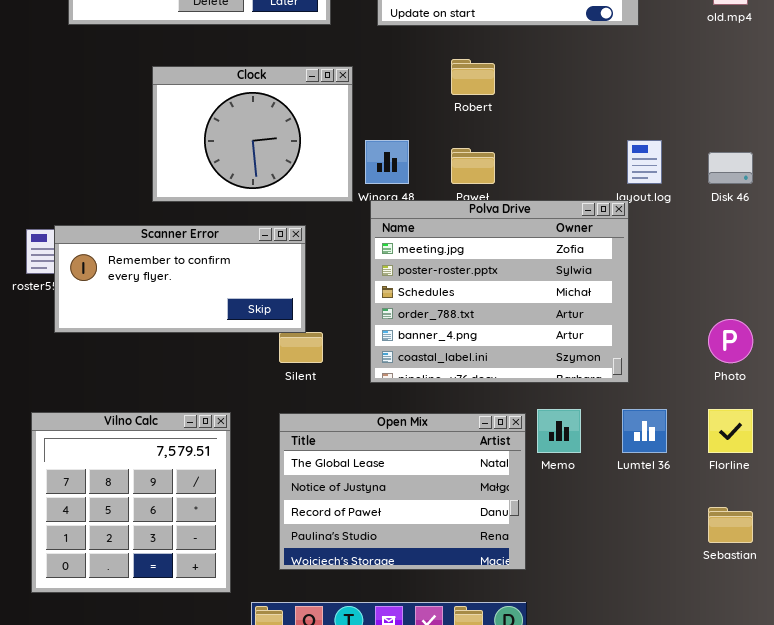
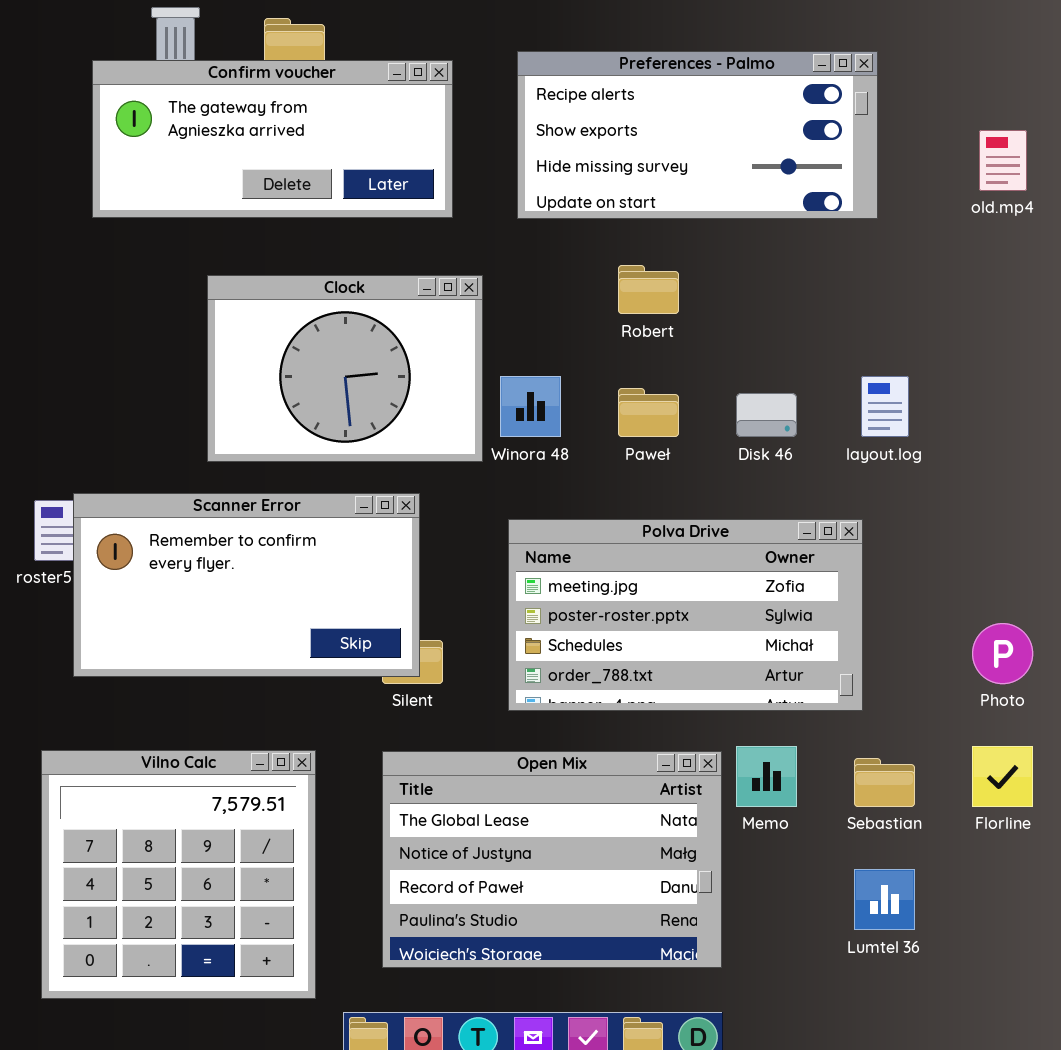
Disk 46: [708,152,753,184] -> [736,393,797,437], moved
Polva Drive: [370,200,629,383] -> [508,519,863,711], resized
Scanner Error: [54,225,306,333] -> [73,493,420,677], resized
Lumtel 36: [622,409,667,453] -> [854,869,915,930], moved
Sebastian: [708,507,753,543] -> [854,758,915,807], moved

